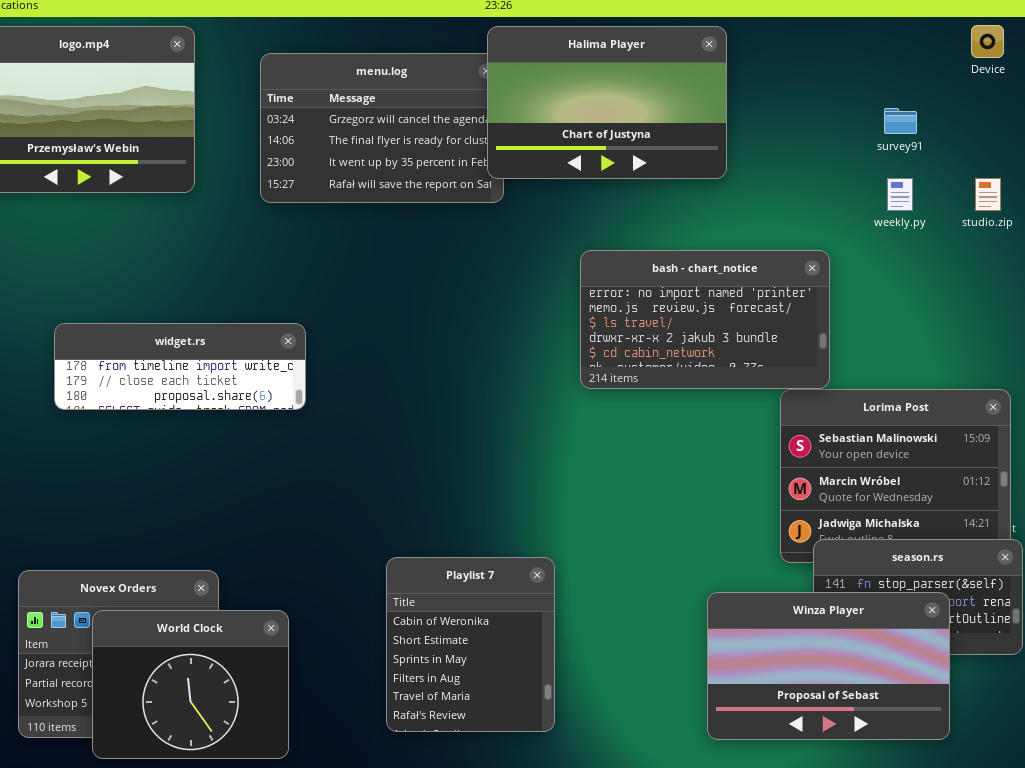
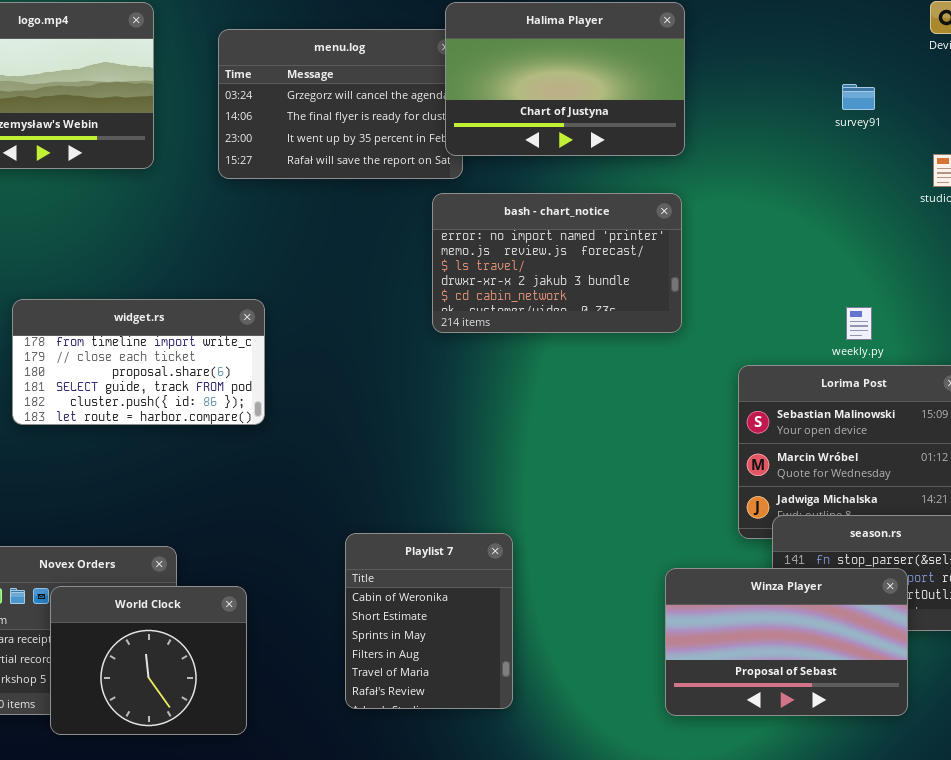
weekly.py: [887,178,913,211] -> [846,307,872,340], moved
bash - chart_notice: [580,250,830,389] -> [432,193,682,333], moved
widget.rs: [54,323,306,410] -> [12,299,265,425], resized

